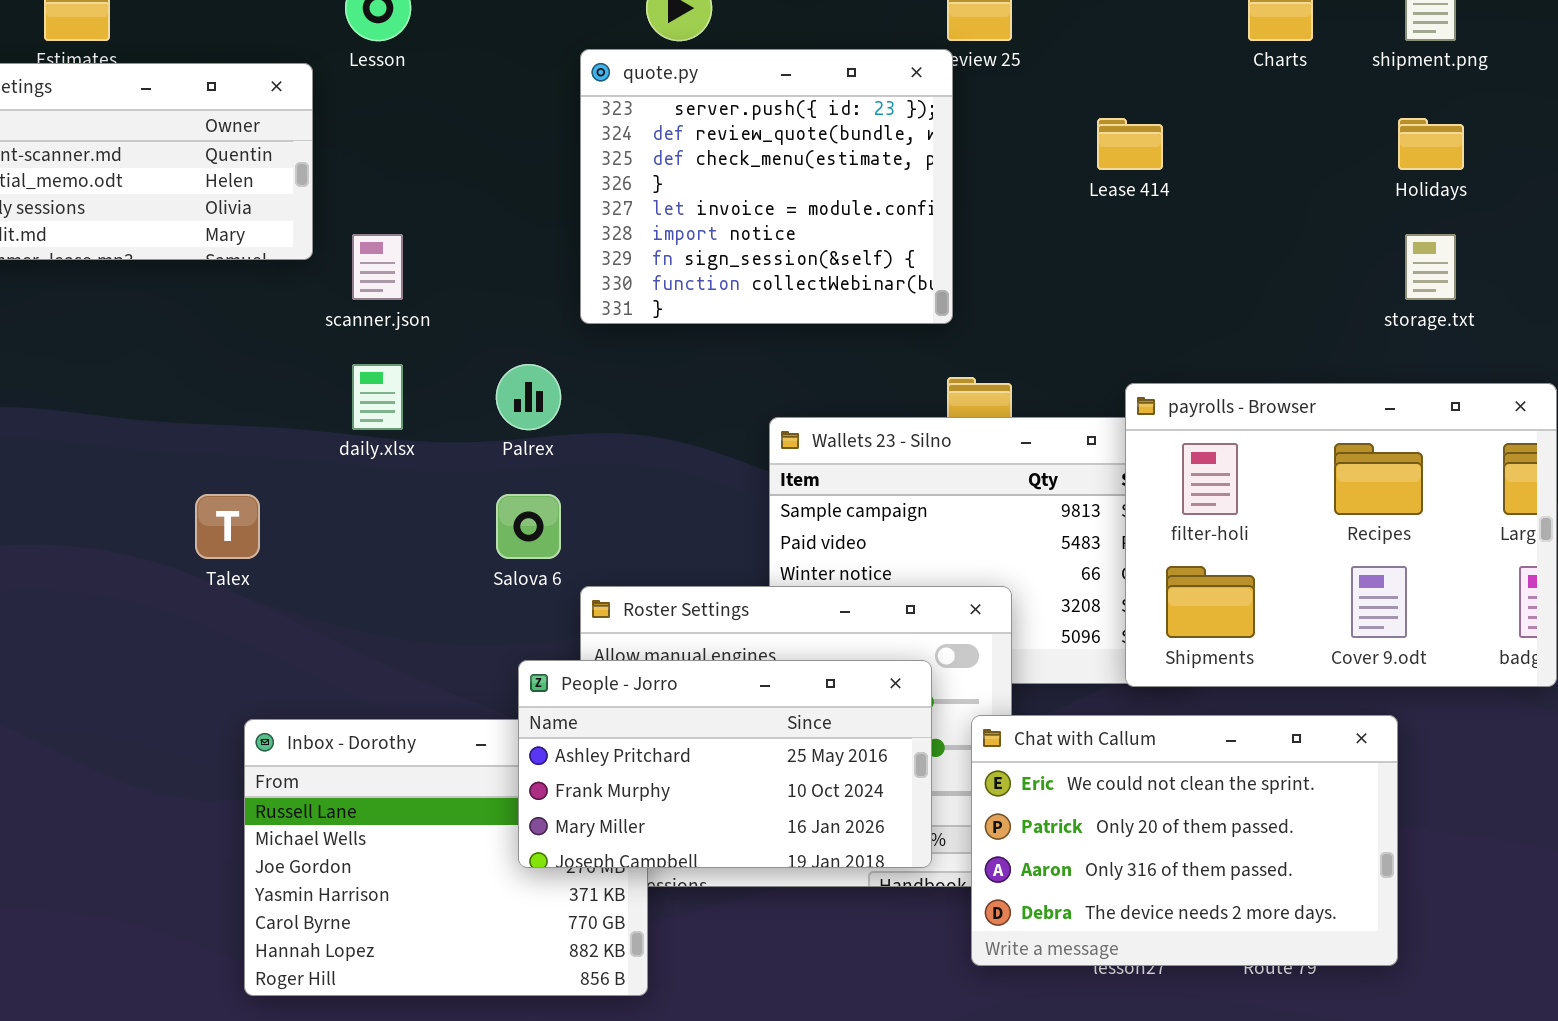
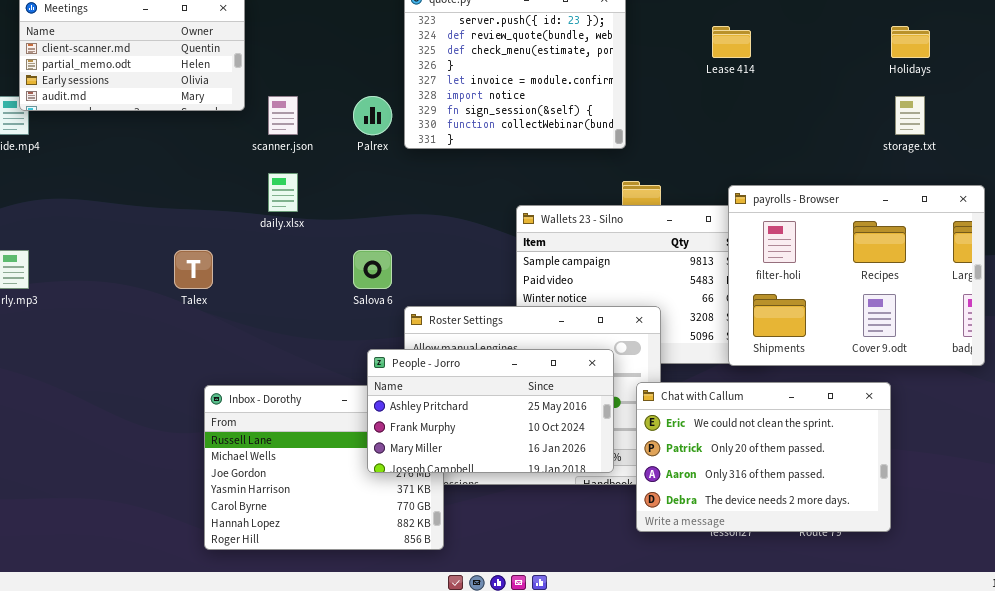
Palrex: [496,364,561,430] -> [353,96,392,135], moved

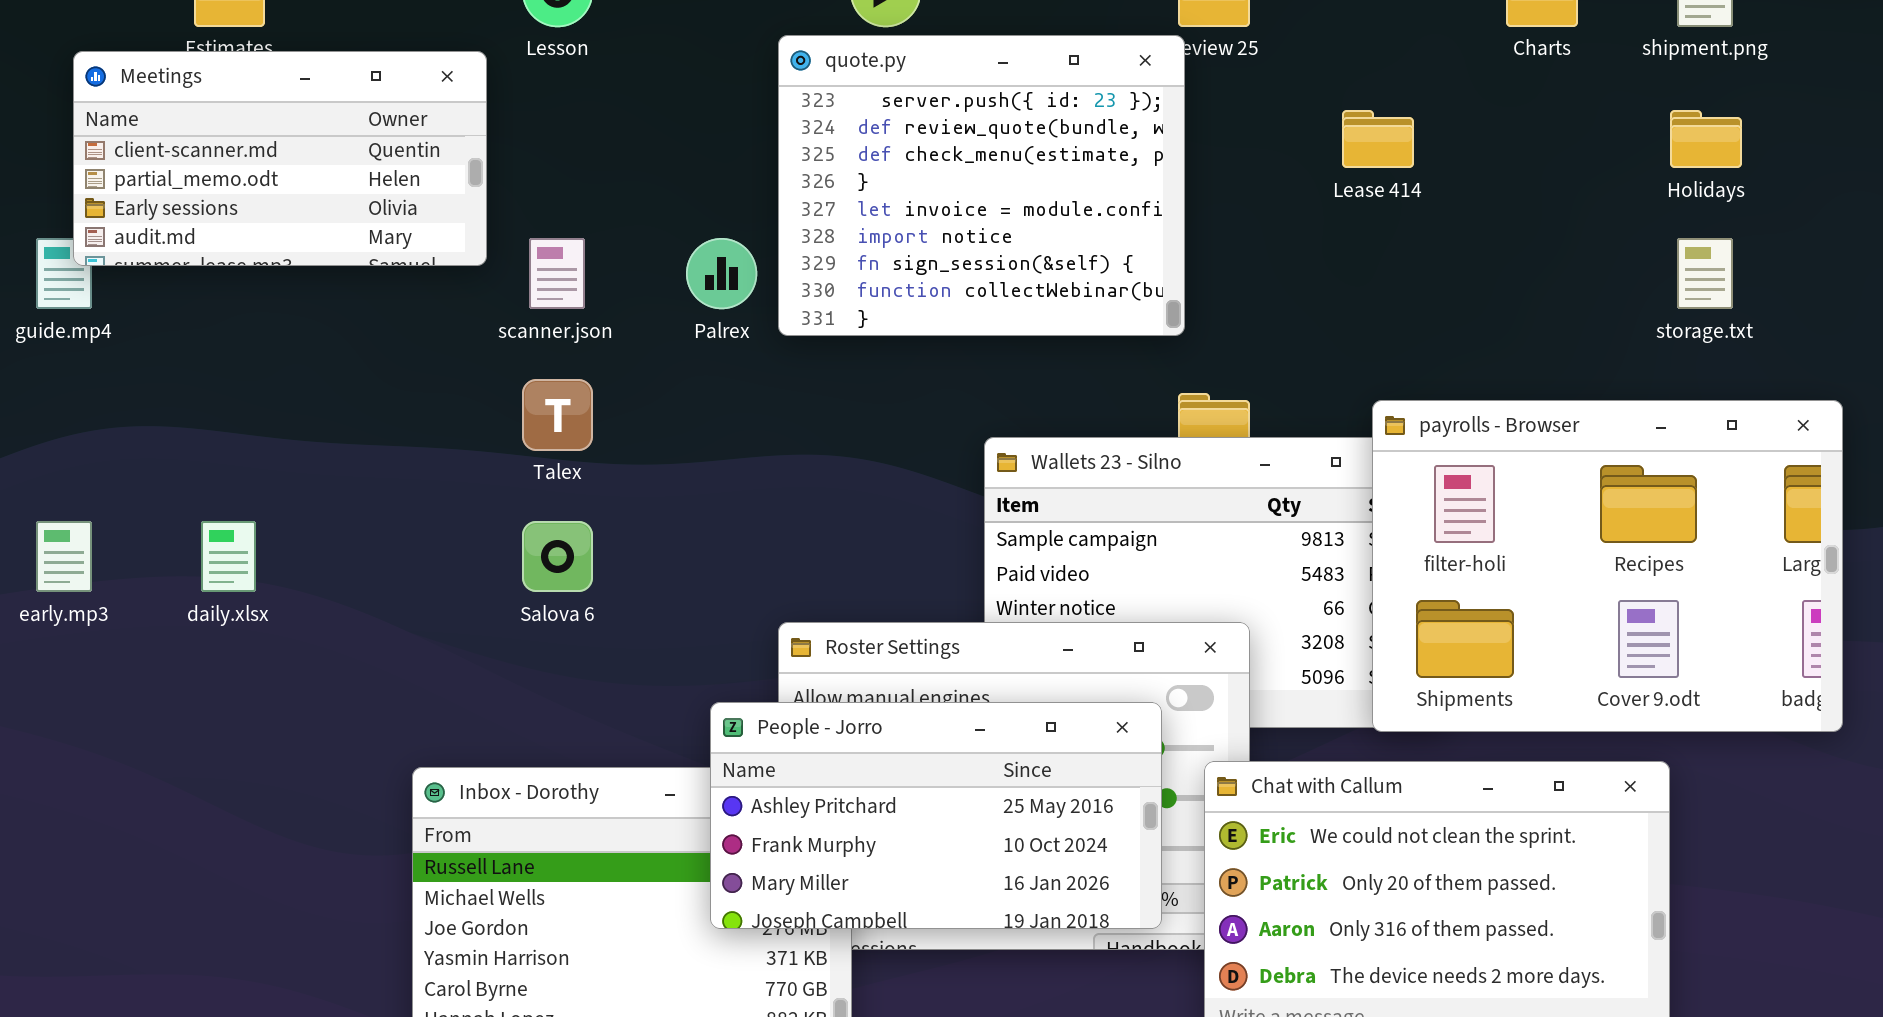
daily.xlsx: [268,173,298,212] -> [201,521,256,592], moved
Talex: [174,250,213,289] -> [522,379,593,451], moved
Salova 6: [353,250,392,289] -> [522,521,593,592], moved

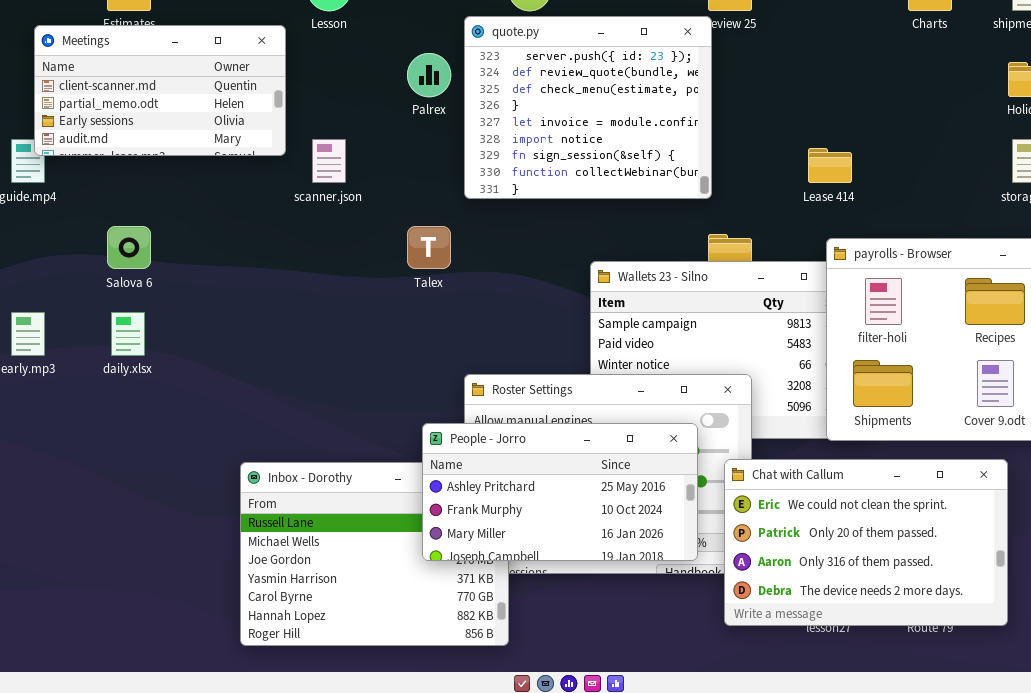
Lease 414: [1342,110,1414,168] -> [808,148,852,183], moved
Palrex: [686,238,757,309] -> [407,53,451,97], moved
Talex: [522,379,593,451] -> [407,226,451,269], moved
Salova 6: [522,521,593,592] -> [107,226,151,269], moved

